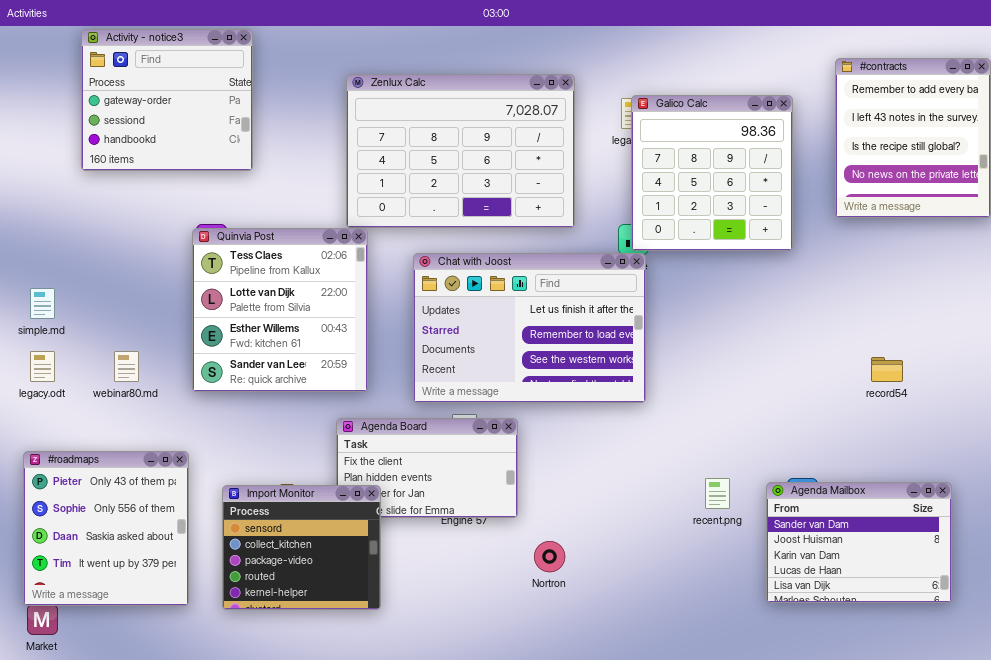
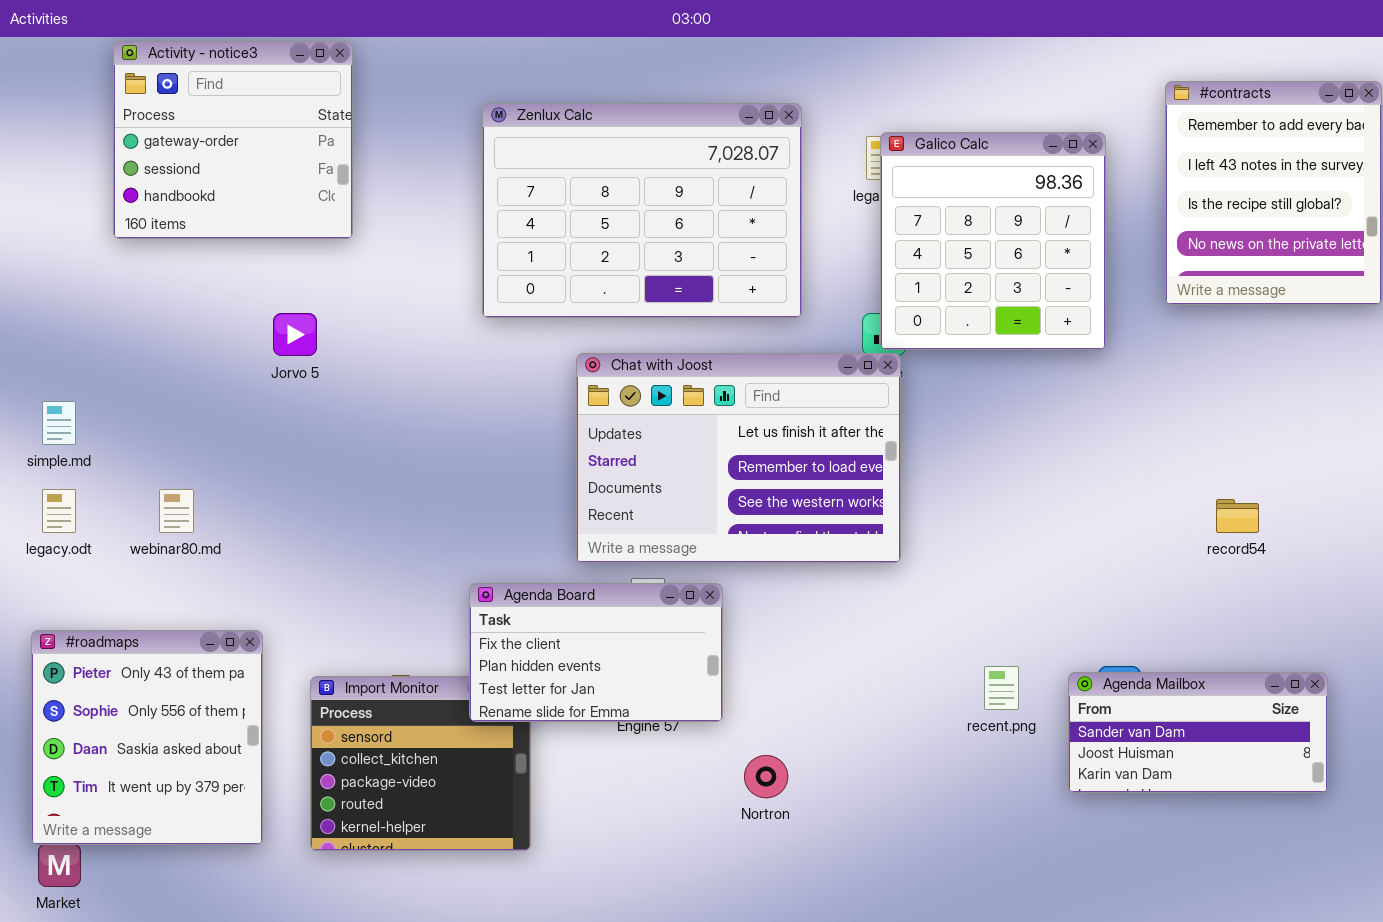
Quinvia Post: [192,228,368,392] -> none, closed
Agenda Board: [336,418,518,518] -> [469,583,723,722], raised
Agenda Mailbox: [766,482,952,603] -> [1068,672,1328,793], resized

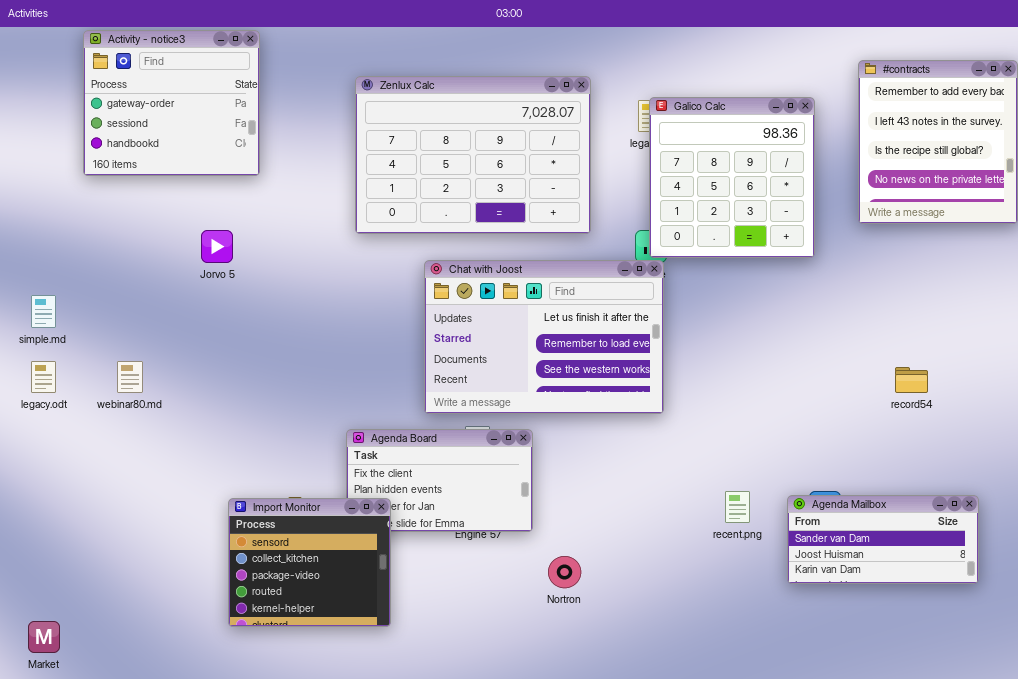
#roadmaps: [31,630,263,845] -> none, closed
Import Monitor: [310,676,531,851] -> [228,498,391,627], raised

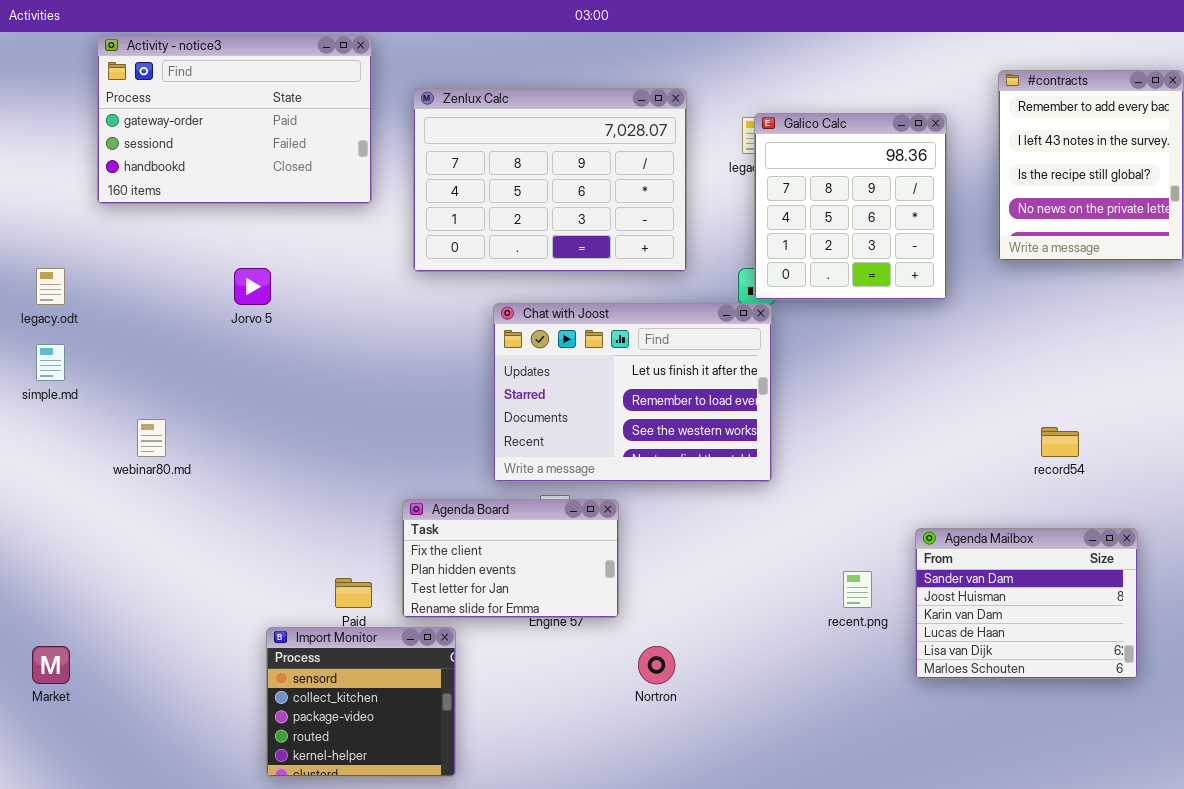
Activity - notice3: [83,30,260,176] -> [97,35,372,204], resized
legacy.odt: [31,361,56,393] -> [36,268,65,305], moved
Agenda Mailbox: [787,495,979,584] -> [915,528,1138,679], resized
Import Monitor: [228,498,391,627] -> [266,627,456,777], moved
Market: [28,621,60,653] -> [32,646,70,684], moved

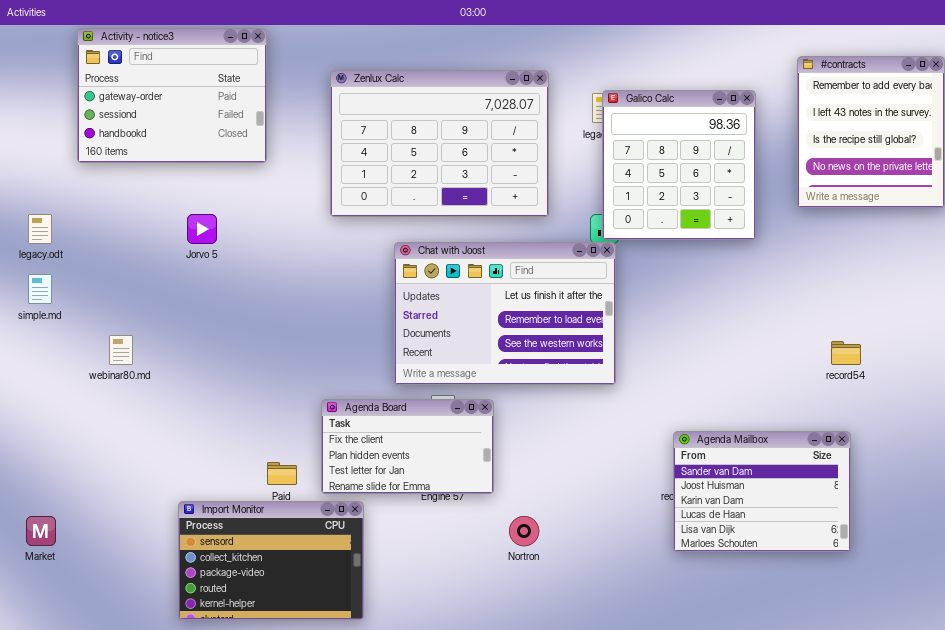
Activity - notice3: [97,35,372,204] -> [77,28,267,163], resized
Agenda Mailbox: [915,528,1138,679] -> [673,431,851,552], moved
Import Monitor: [266,627,456,777] -> [178,501,364,620], resized

